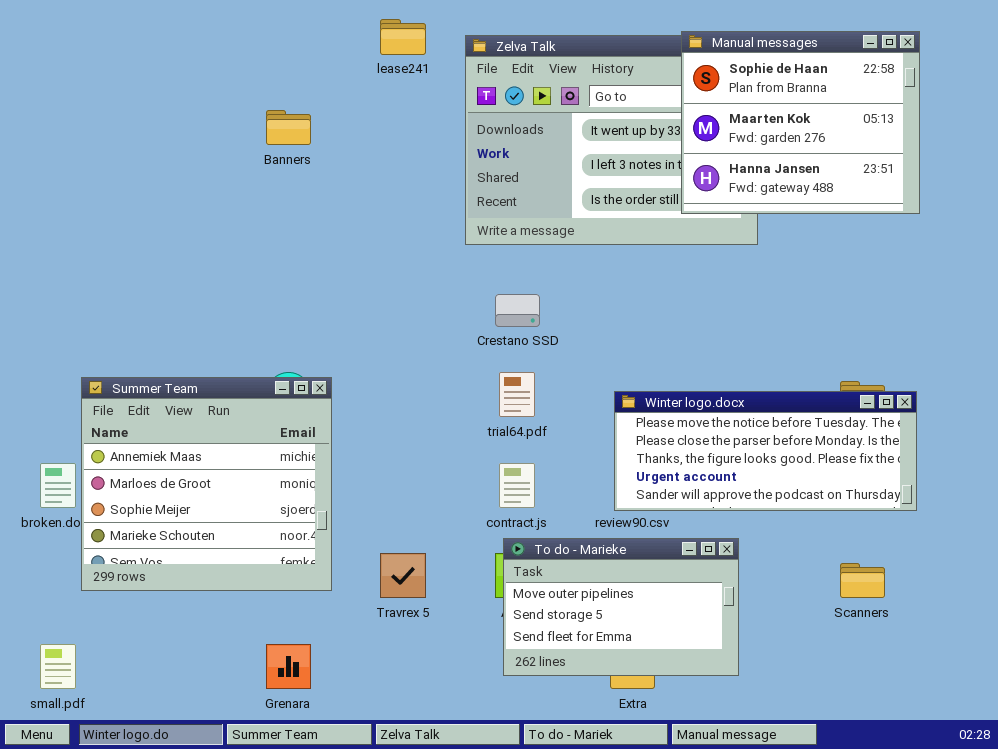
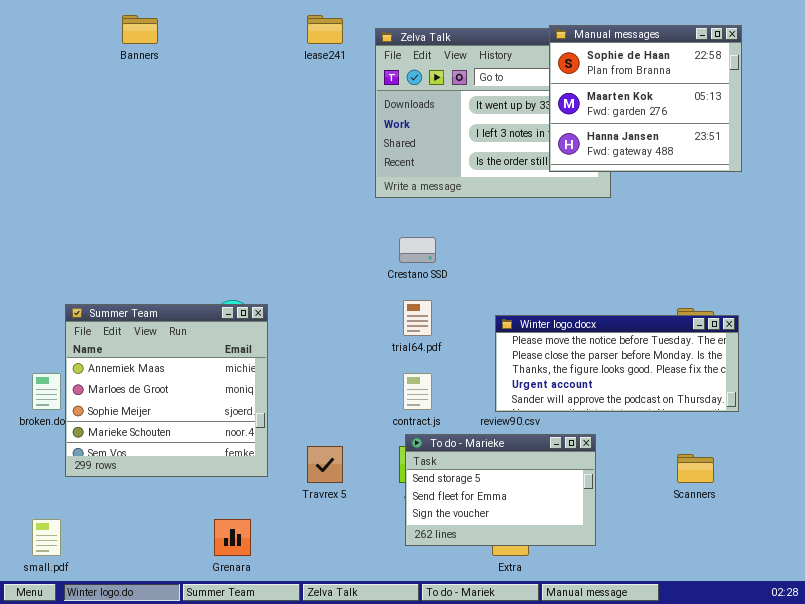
Banners: [266,110,311,145] -> [122,15,158,44], moved
To do - Marieke: [503,538,739,676] -> [405,434,596,546], scrolled down 1 row

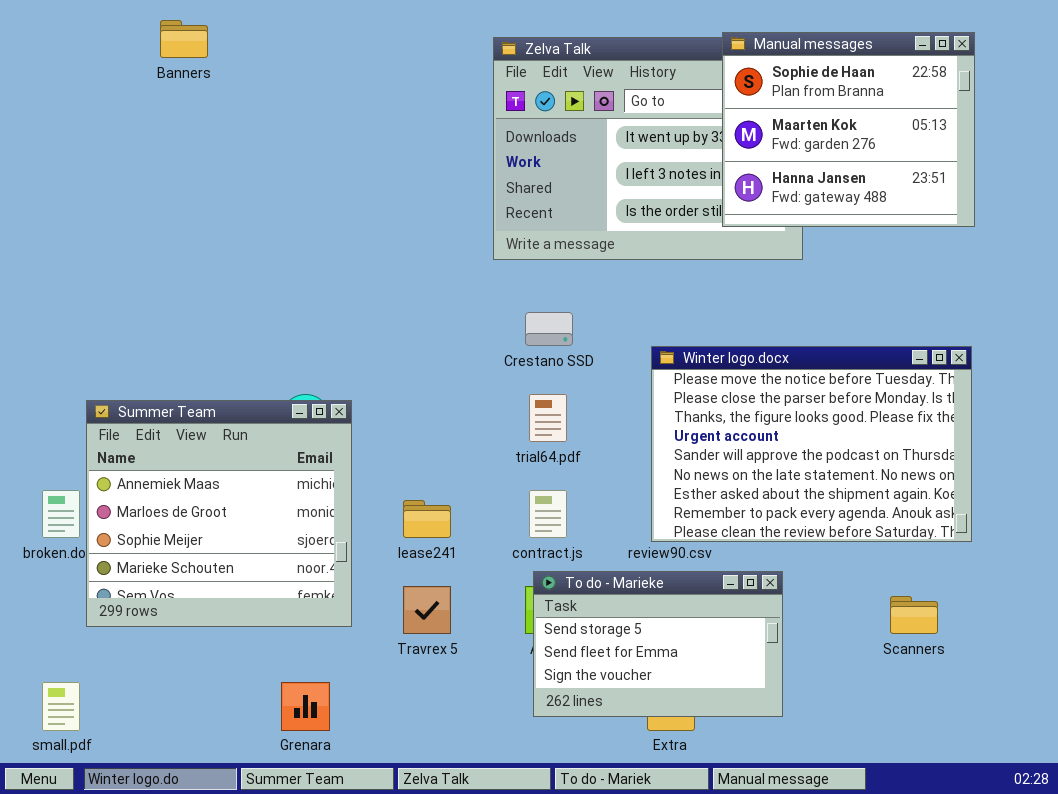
lease241: [307,15,343,44] -> [403,500,451,538], moved
Winter logo.docx: [495,315,739,412] -> [651,346,972,542], resized

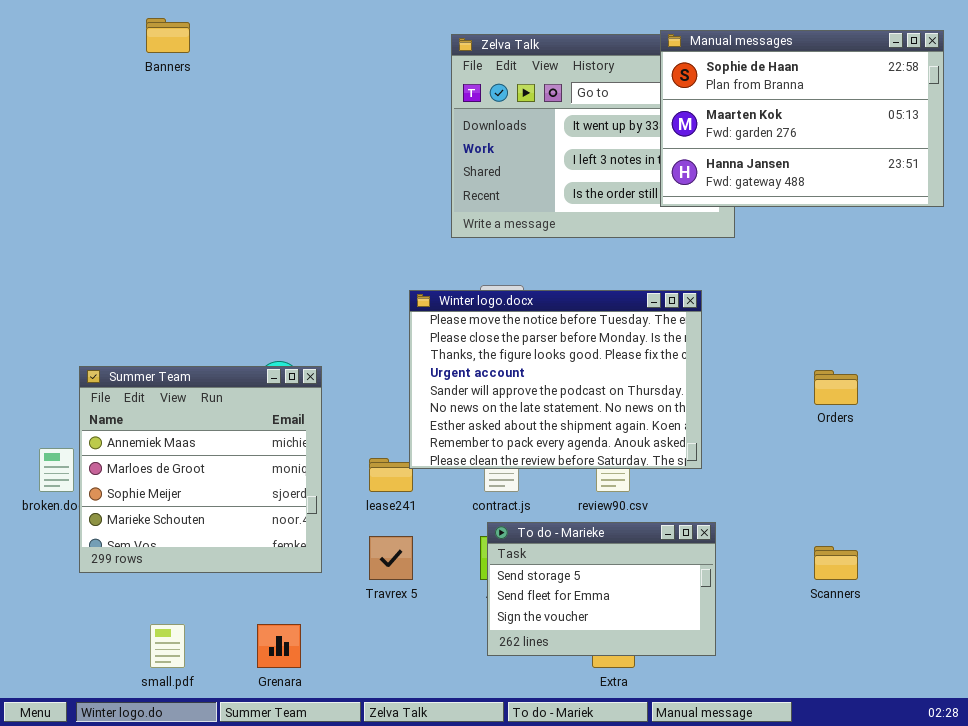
Manual messages: [722,32,975,227] -> [660,30,944,207], resized
Winter logo.docx: [651,346,972,542] -> [409,290,702,469], moved
small.pdf: [42,682,80,731] -> [150,624,185,668], moved

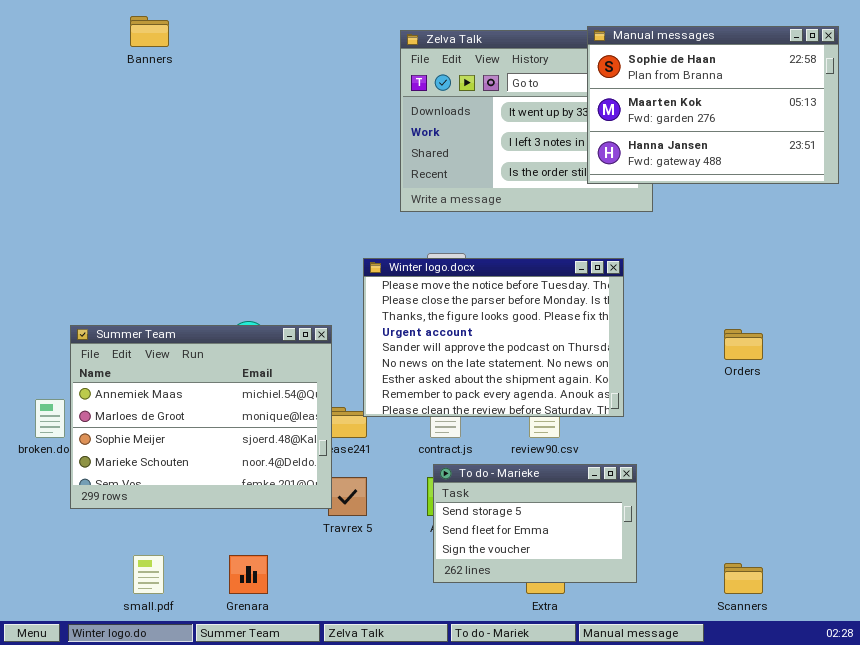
Summer Team: [79,366,322,573] -> [70,325,332,509], resized
Scanners: [814,546,858,580] -> [724,563,763,594], moved

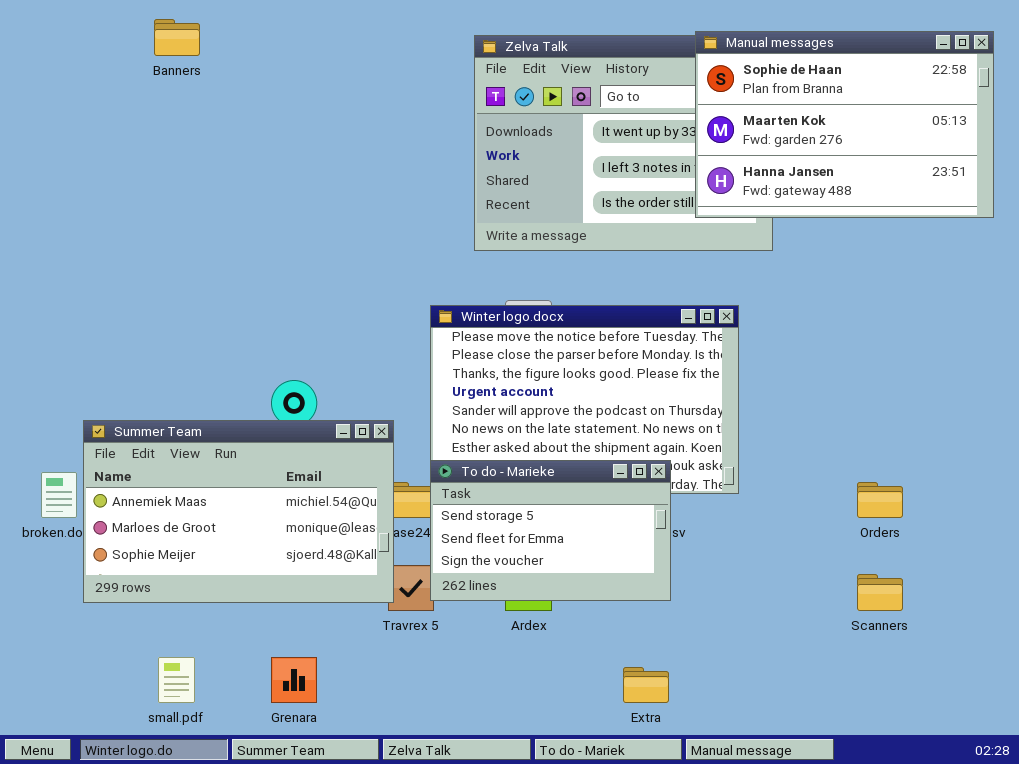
Summer Team: [70,325,332,509] -> [83,420,394,603], resized
Orders: [724,329,763,360] -> [857,482,903,518], moved
To do - Marieke: [433,464,637,583] -> [430,460,671,601], moved
Scanners: [724,563,763,594] -> [857,574,903,611], moved

